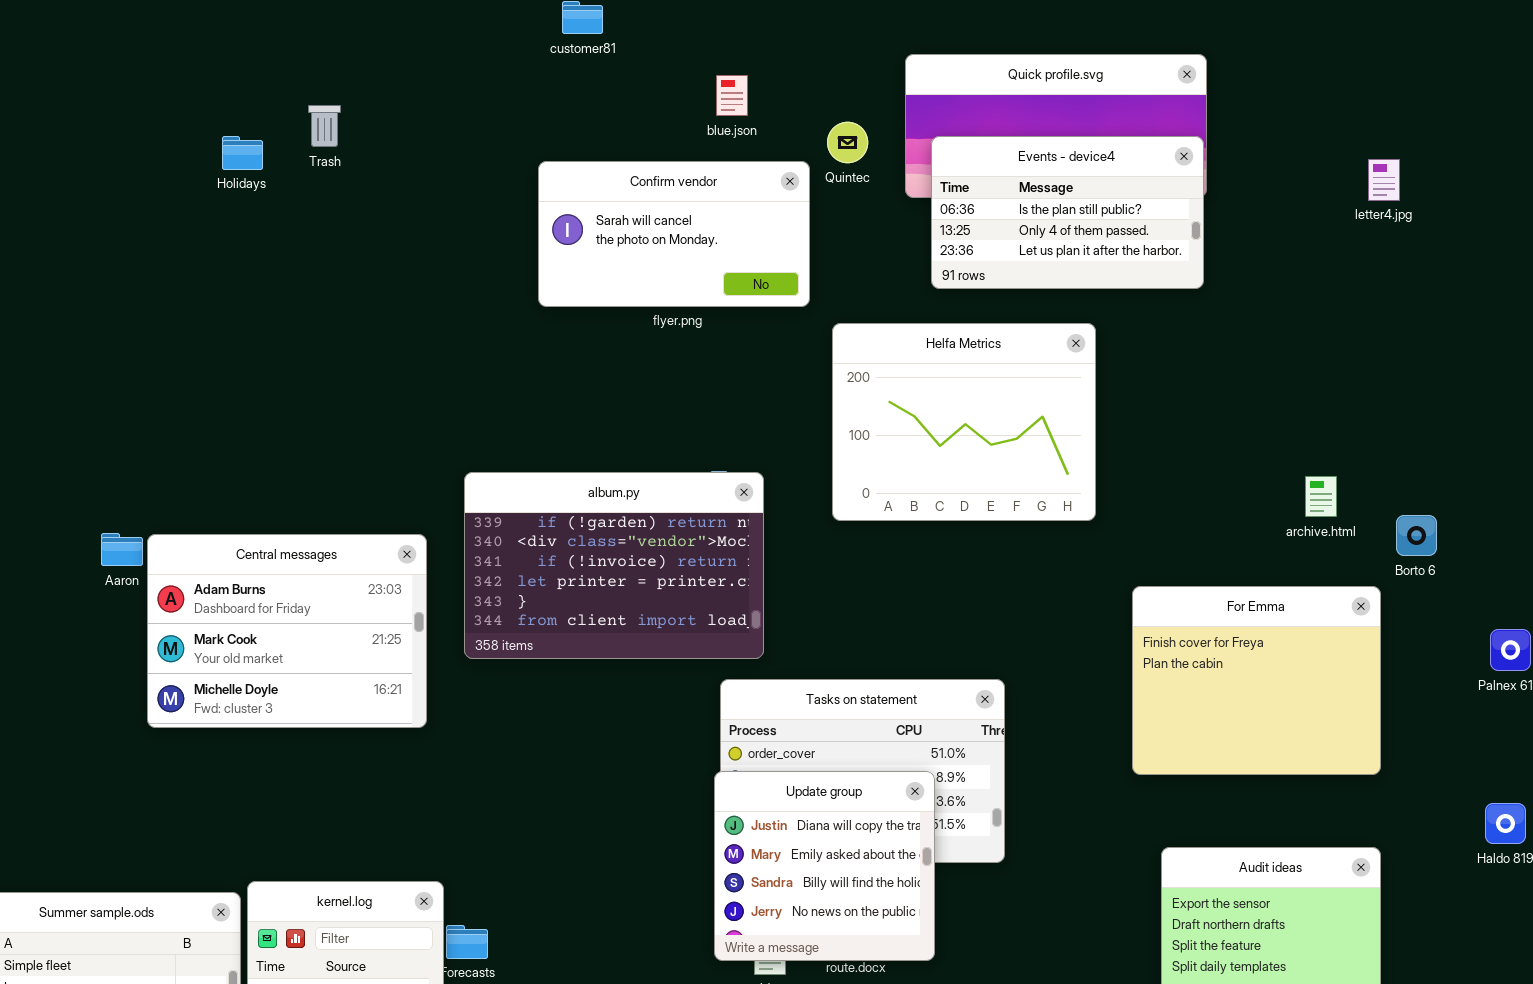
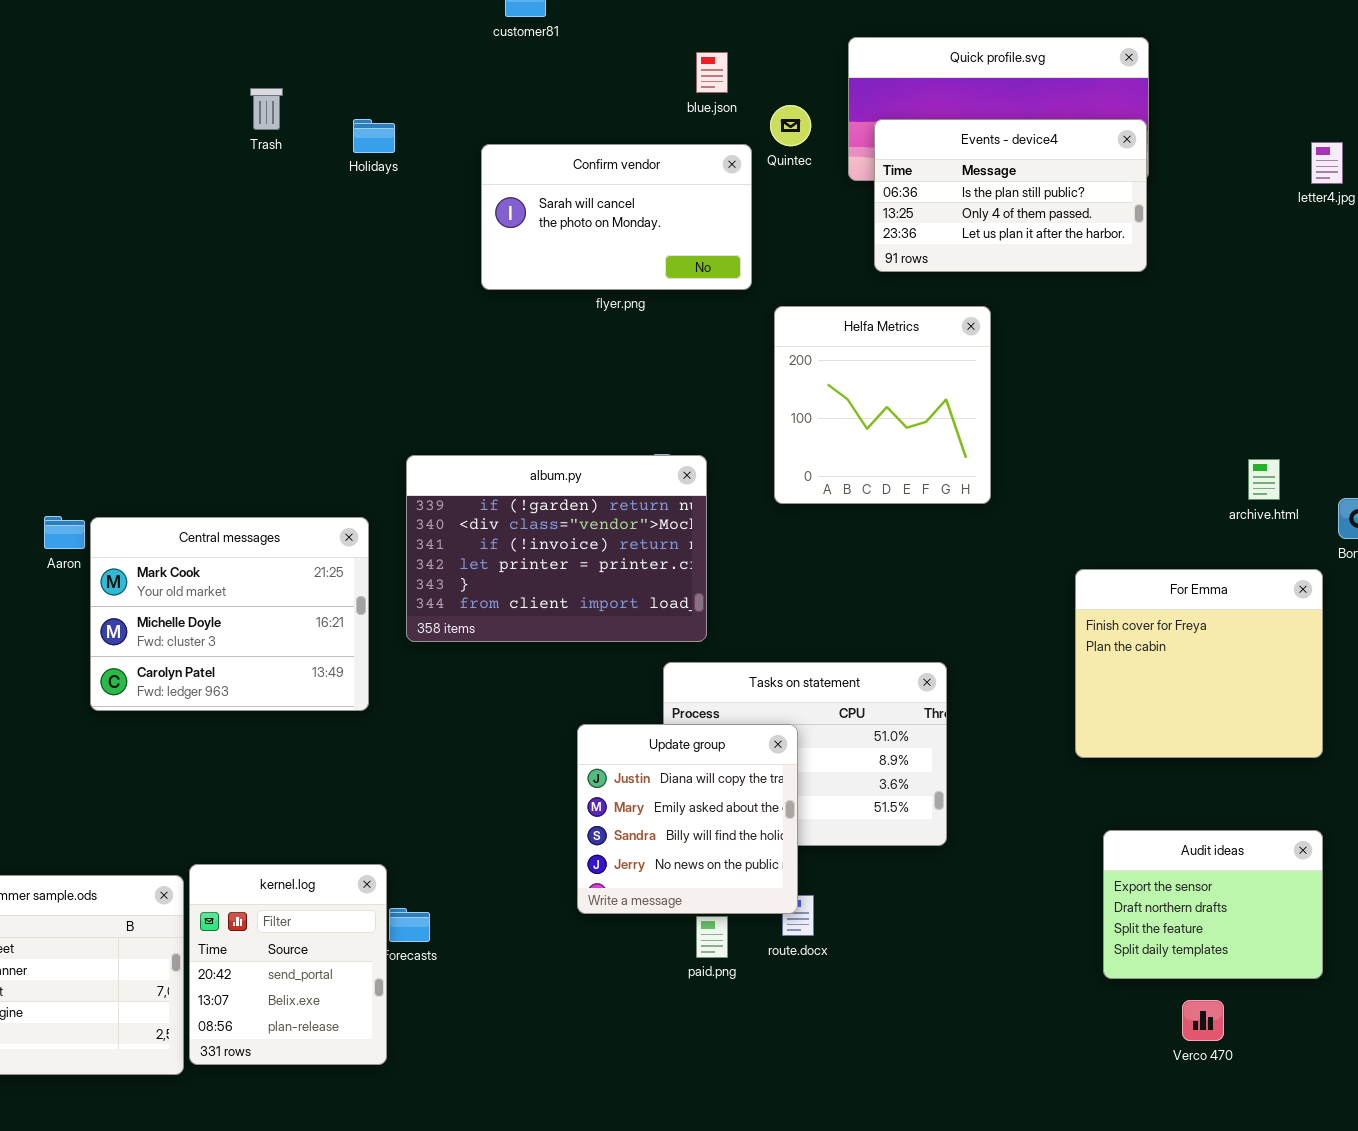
blue.json: [716,75,748,116] -> [696,52,728,93], moved
Holidays: [222,136,263,170] -> [353,119,395,153], moved
Helfa Metrics: [832,323,1096,521] -> [774,306,991,504], resized
Central messages: [147,534,427,728] -> [90,517,369,711], scrolled down 1 row
Update group: [714,771,935,961] -> [577,724,798,914], moved

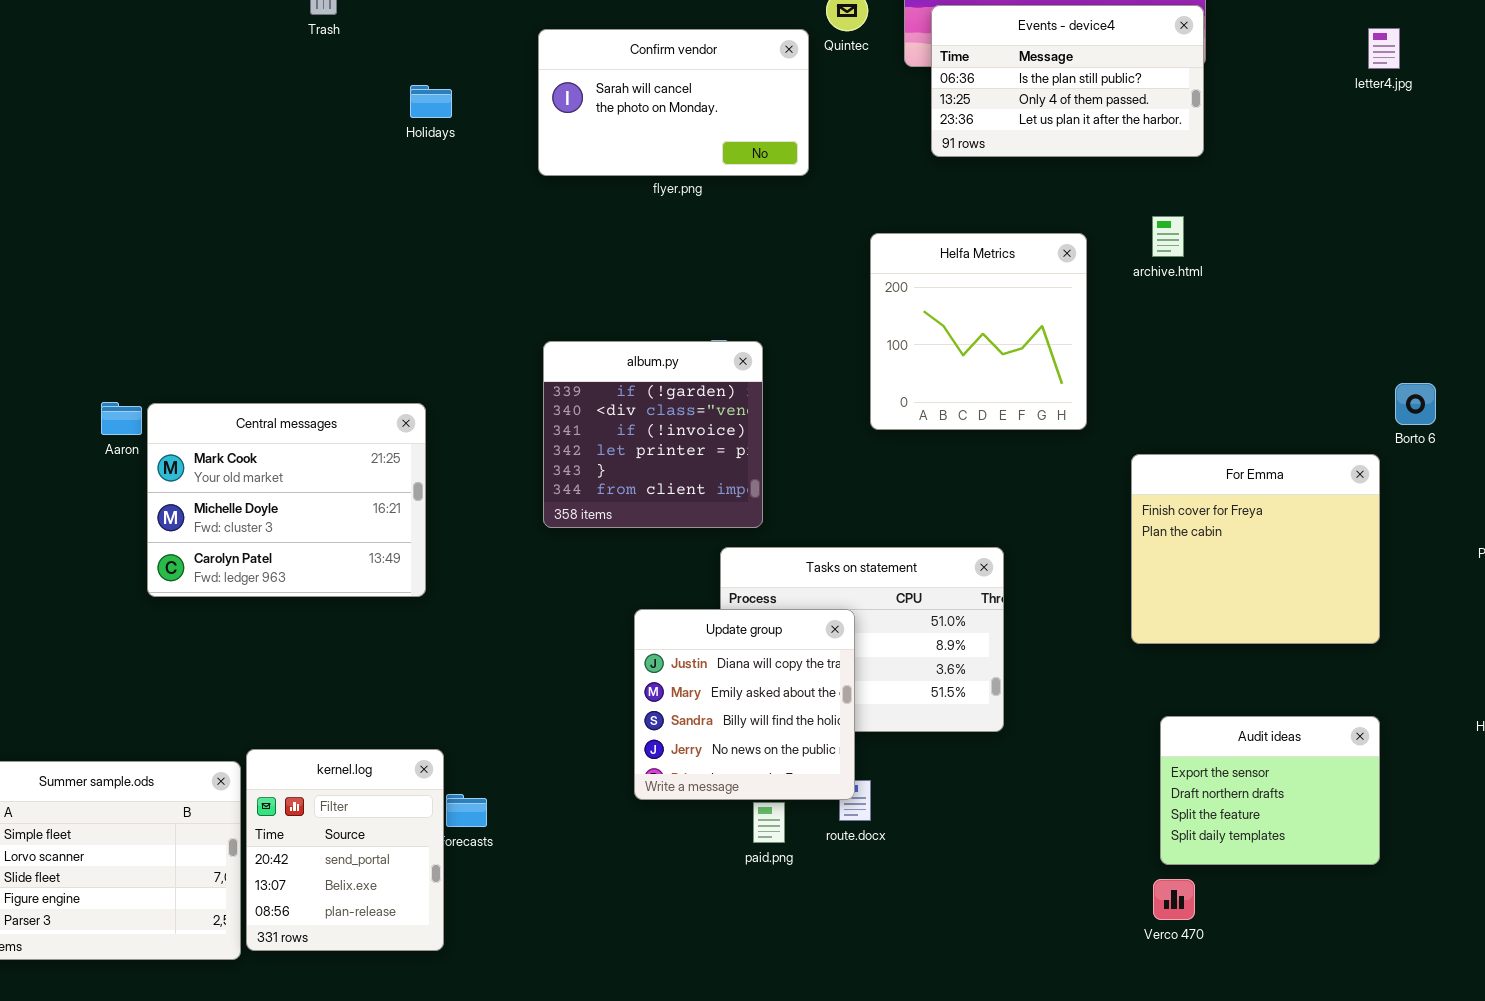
Holidays: [353,119,395,153] -> [410,85,452,118], moved
Helfa Metrics: [774,306,991,504] -> [870,233,1087,430], moved
album.py: [406,455,707,642] -> [543,341,763,528], resized
archive.html: [1248,459,1280,500] -> [1152,216,1184,257], moved
Verco 470: [1182,1000,1224,1041] -> [1153,879,1195,920], moved

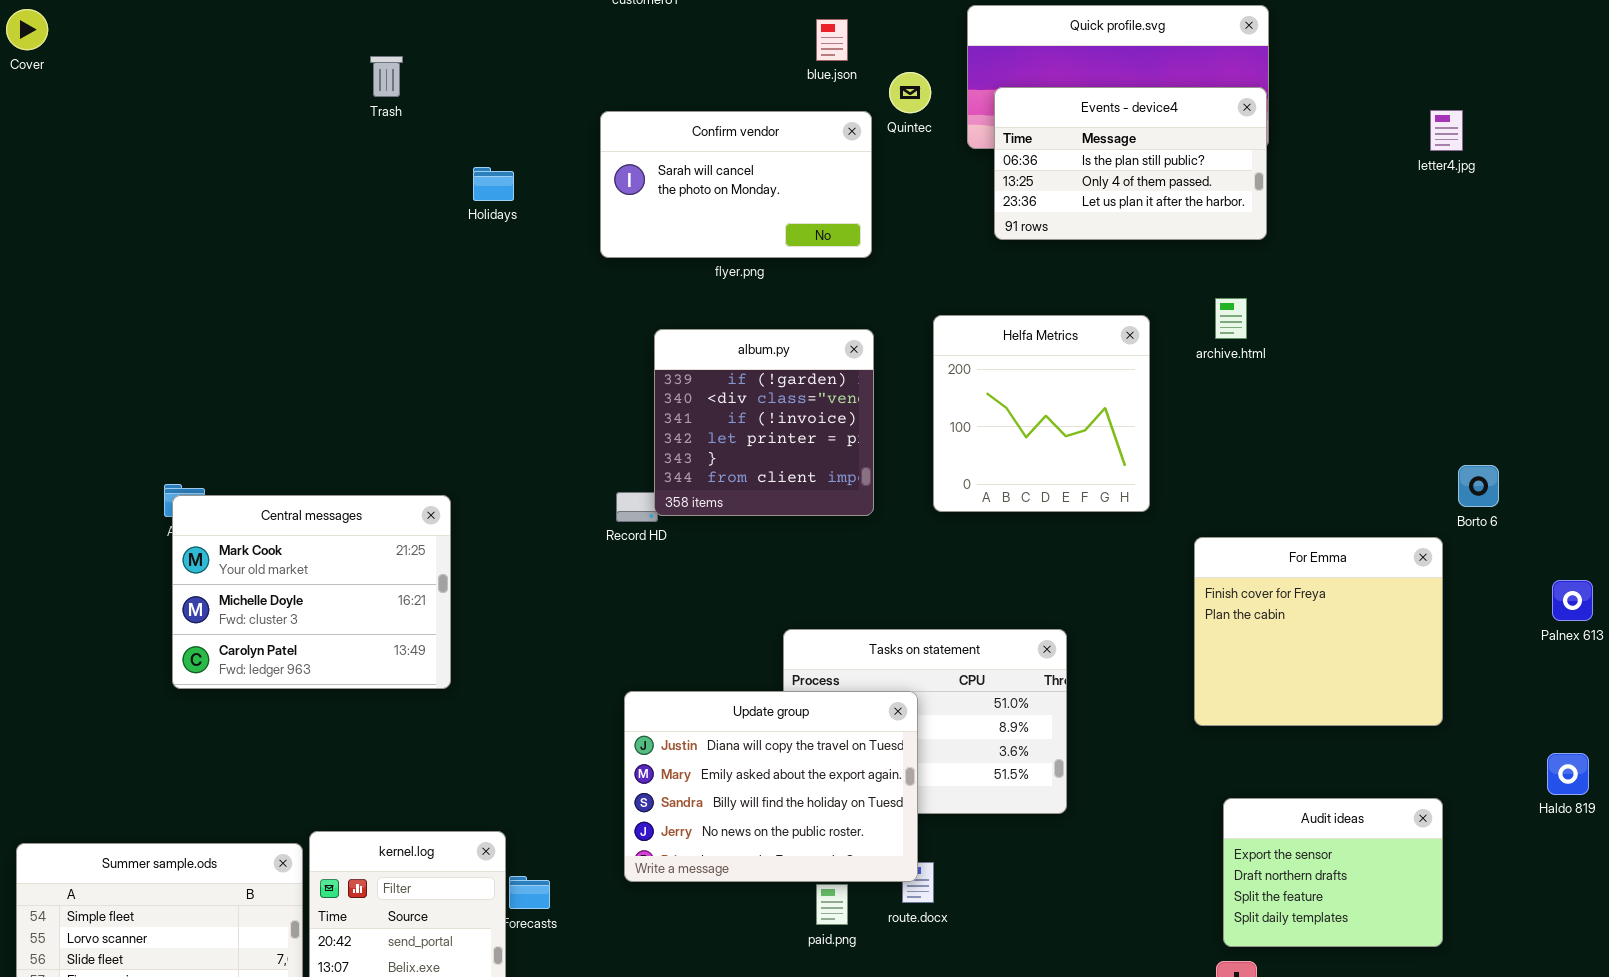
album.py: [543,341,763,528] -> [654,329,874,516], moved
Central messages: [147,403,426,597] -> [172,495,451,689], moved
Update group: [634,609,855,800] -> [624,691,918,882], resized

